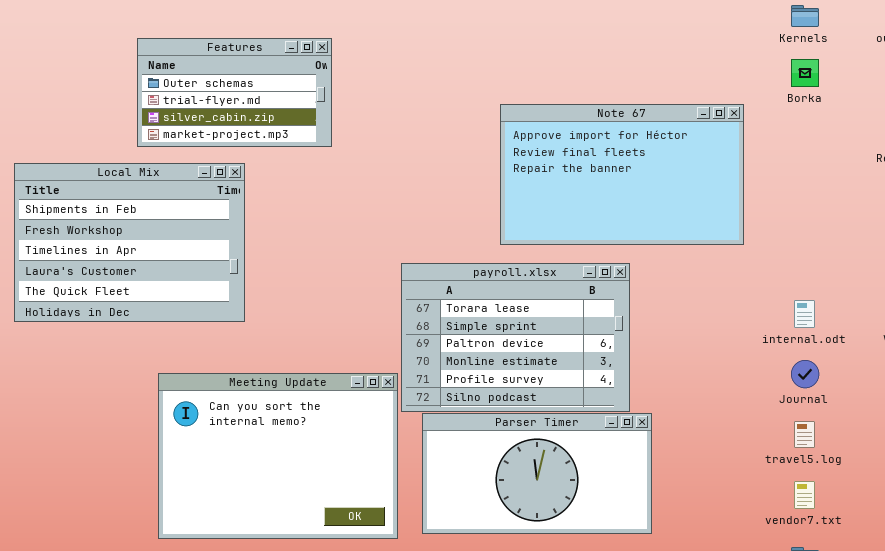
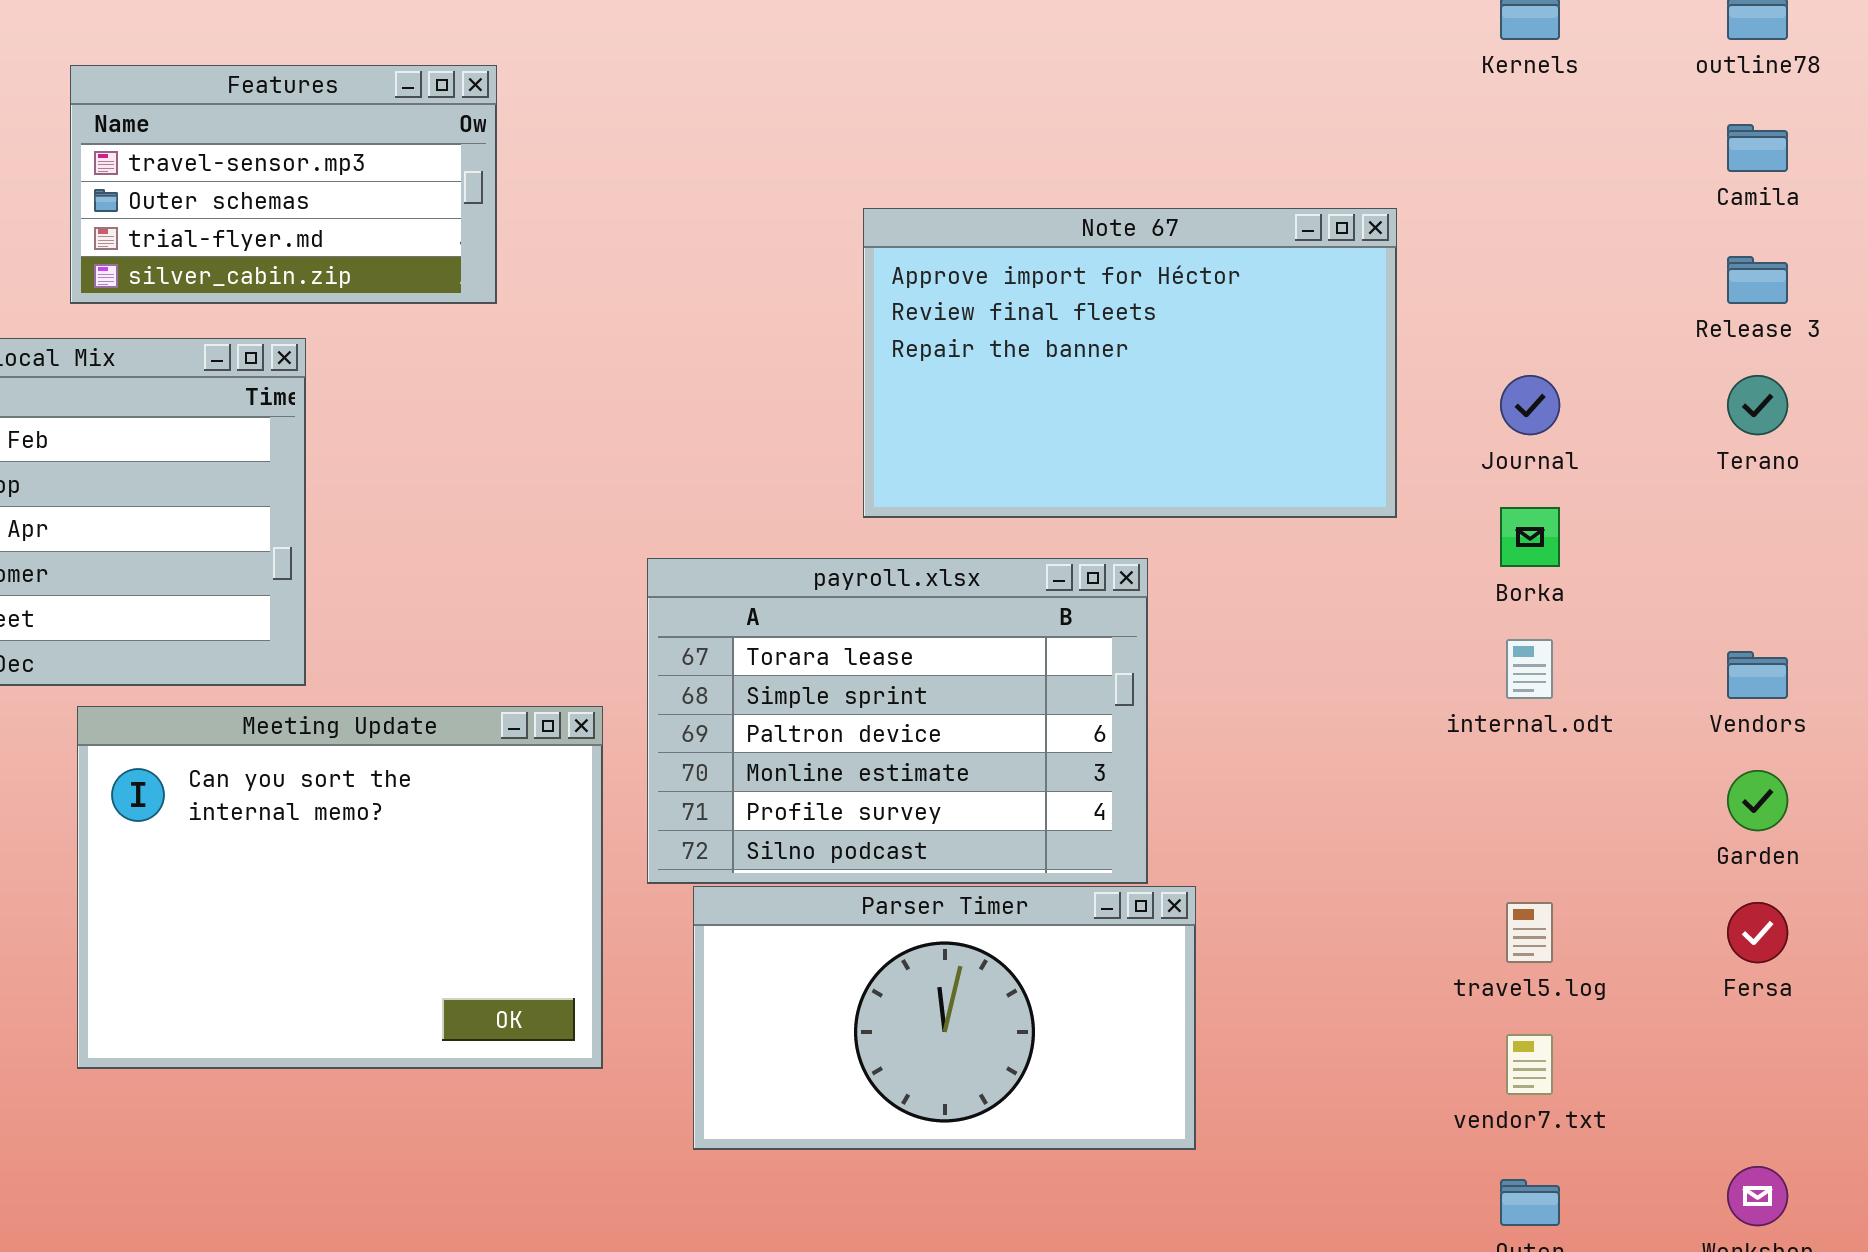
Features: [137,38,332,147] -> [70,65,497,304], scrolled up 1 row
Borka: [791,59,819,87] -> [1500,507,1560,567], moved
Journal: [791,360,819,388] -> [1500,375,1560,435], moved
Meeting Update: [158,373,398,539] -> [77,706,603,1069], moved

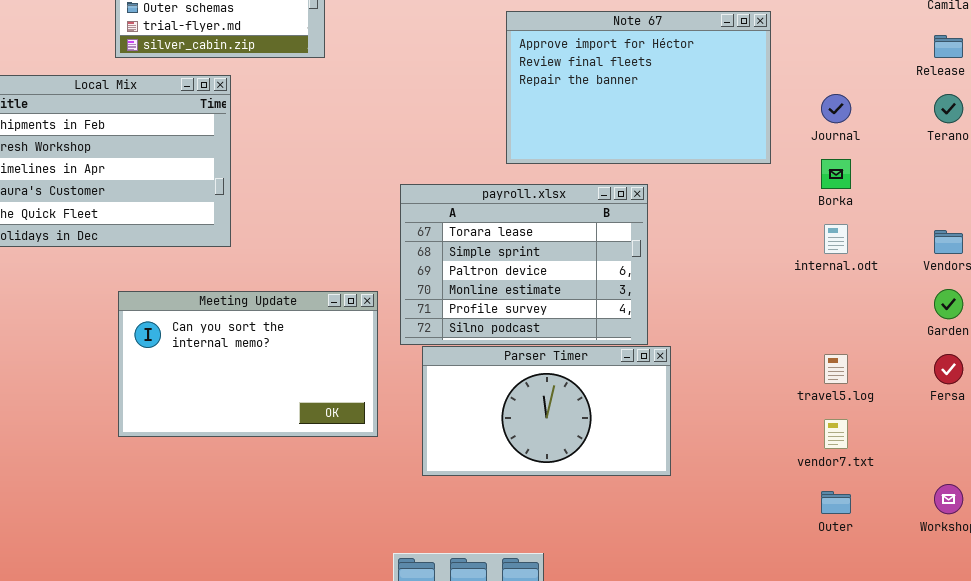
Meeting Update: [77,706,603,1069] -> [118,291,378,437], resized

